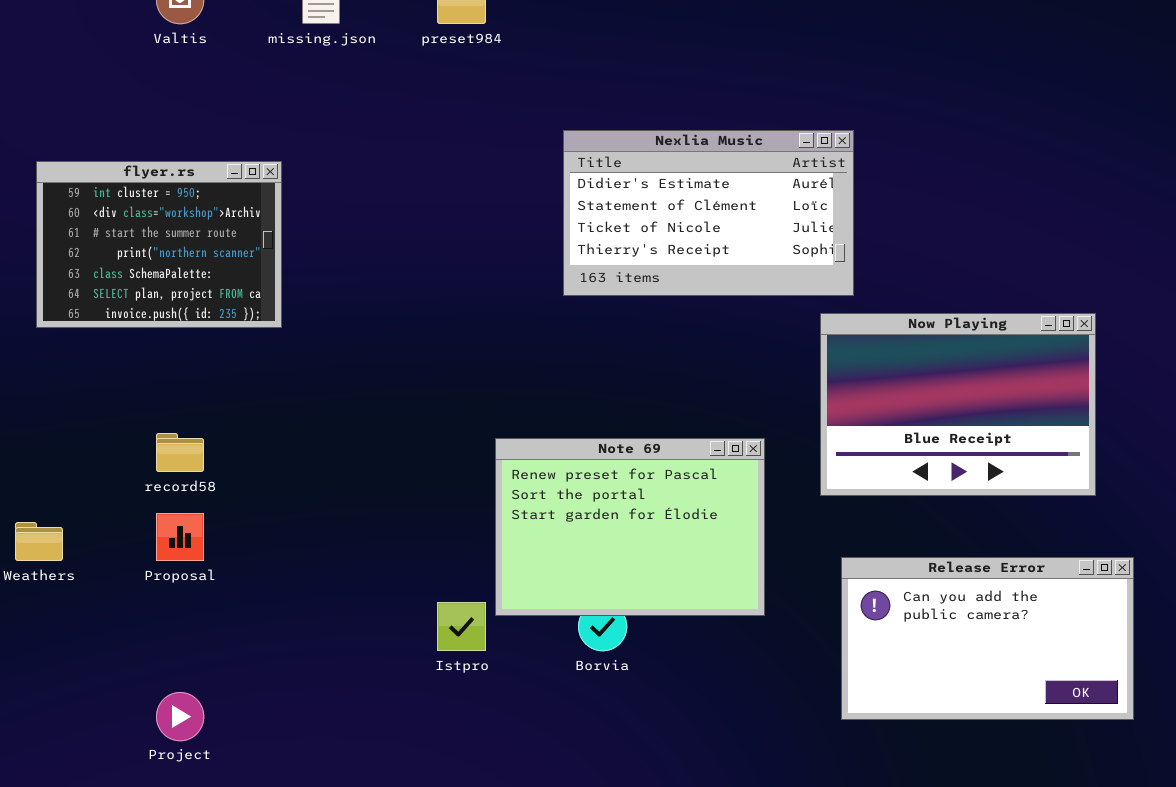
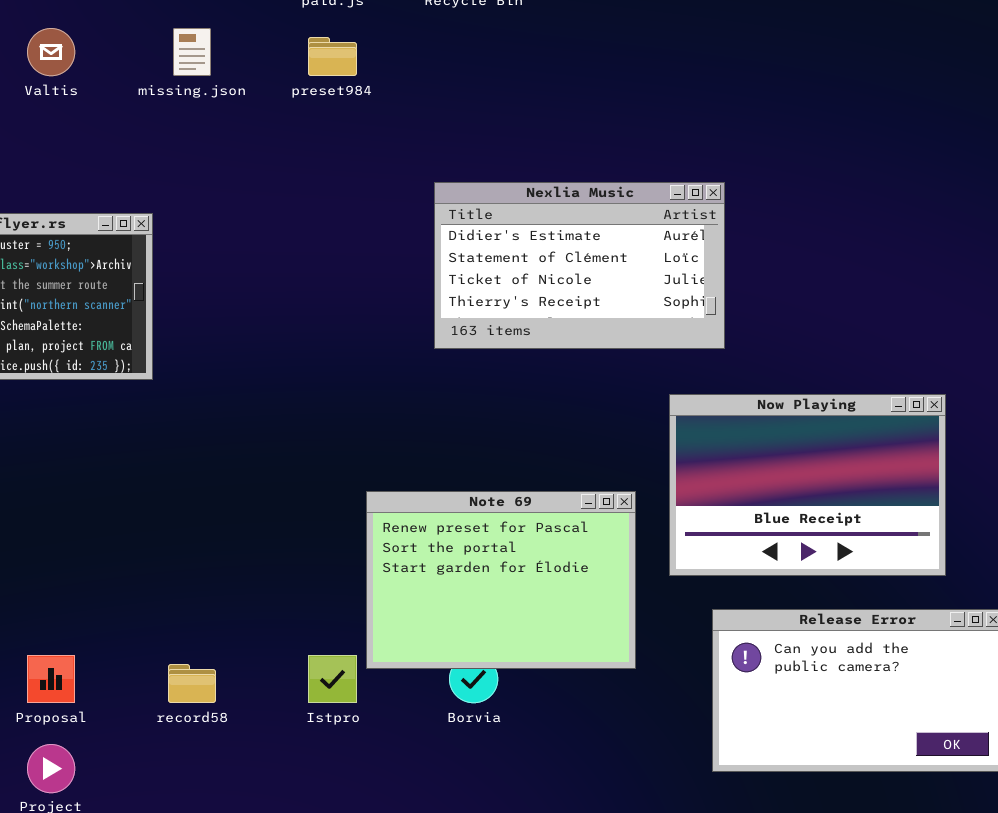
Now Playing: [820,313,1096,496] -> [669,394,946,576], moved
record58: [156,433,204,472] -> [168,664,216,703], moved
Proposal: [156,513,204,561] -> [27,655,75,703], moved

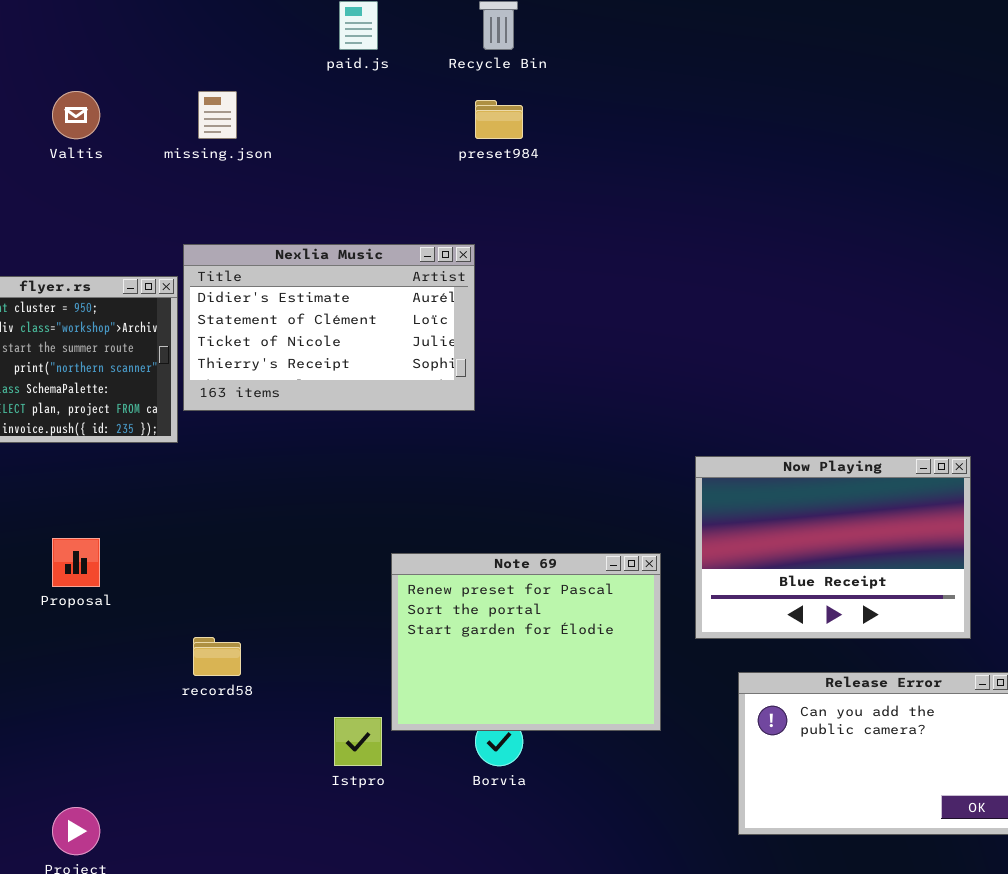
preset984: [308,37,357,76] -> [475,100,523,139], moved
Nexlia Music: [434,182,725,349] -> [183,244,475,411], moved
Proposal: [27,655,75,703] -> [52,538,100,587], moved
record58: [168,664,216,703] -> [193,637,241,676], moved

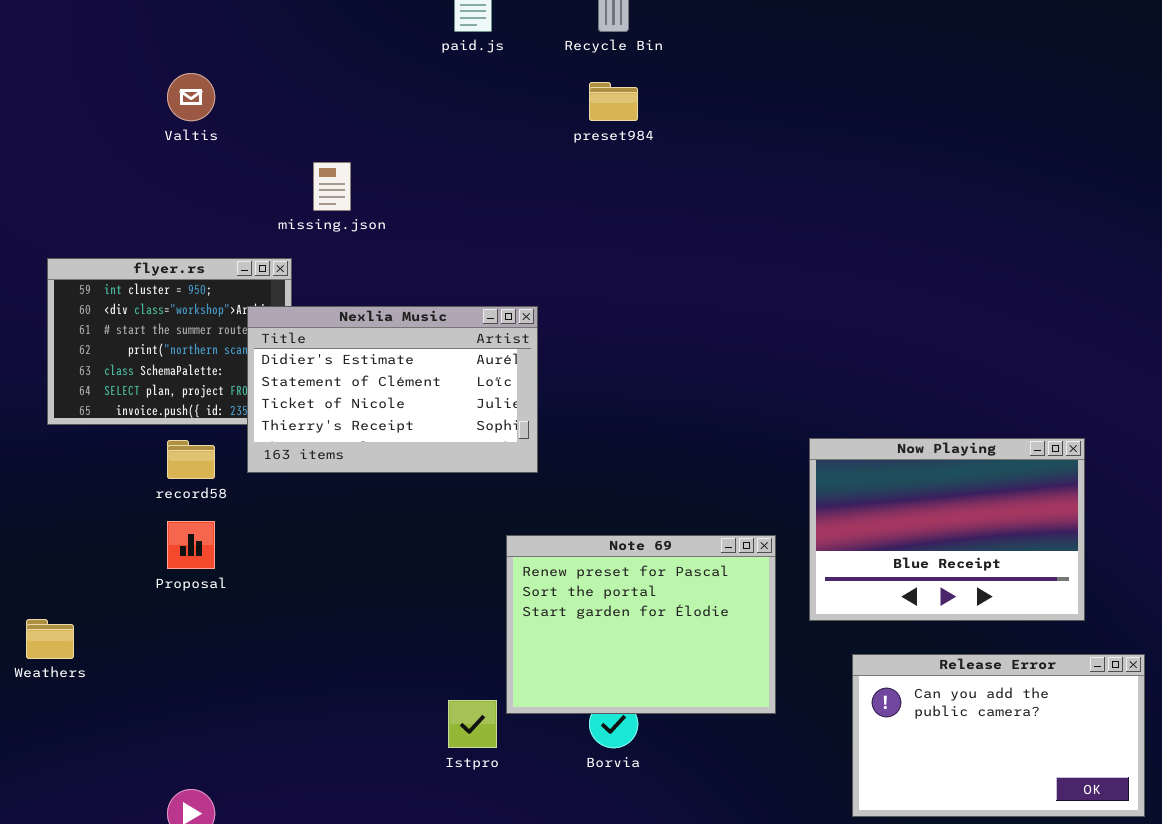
missing.json: [198,91,237,139] -> [313,162,351,211], moved
Nexlia Music: [183,244,475,411] -> [247,306,538,473], moved
record58: [193,637,241,676] -> [167,440,215,479], moved

